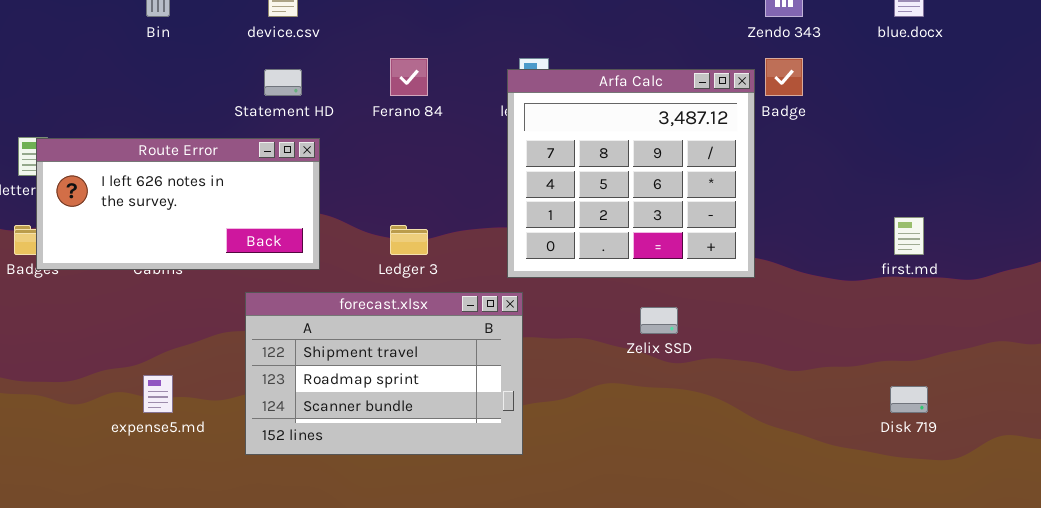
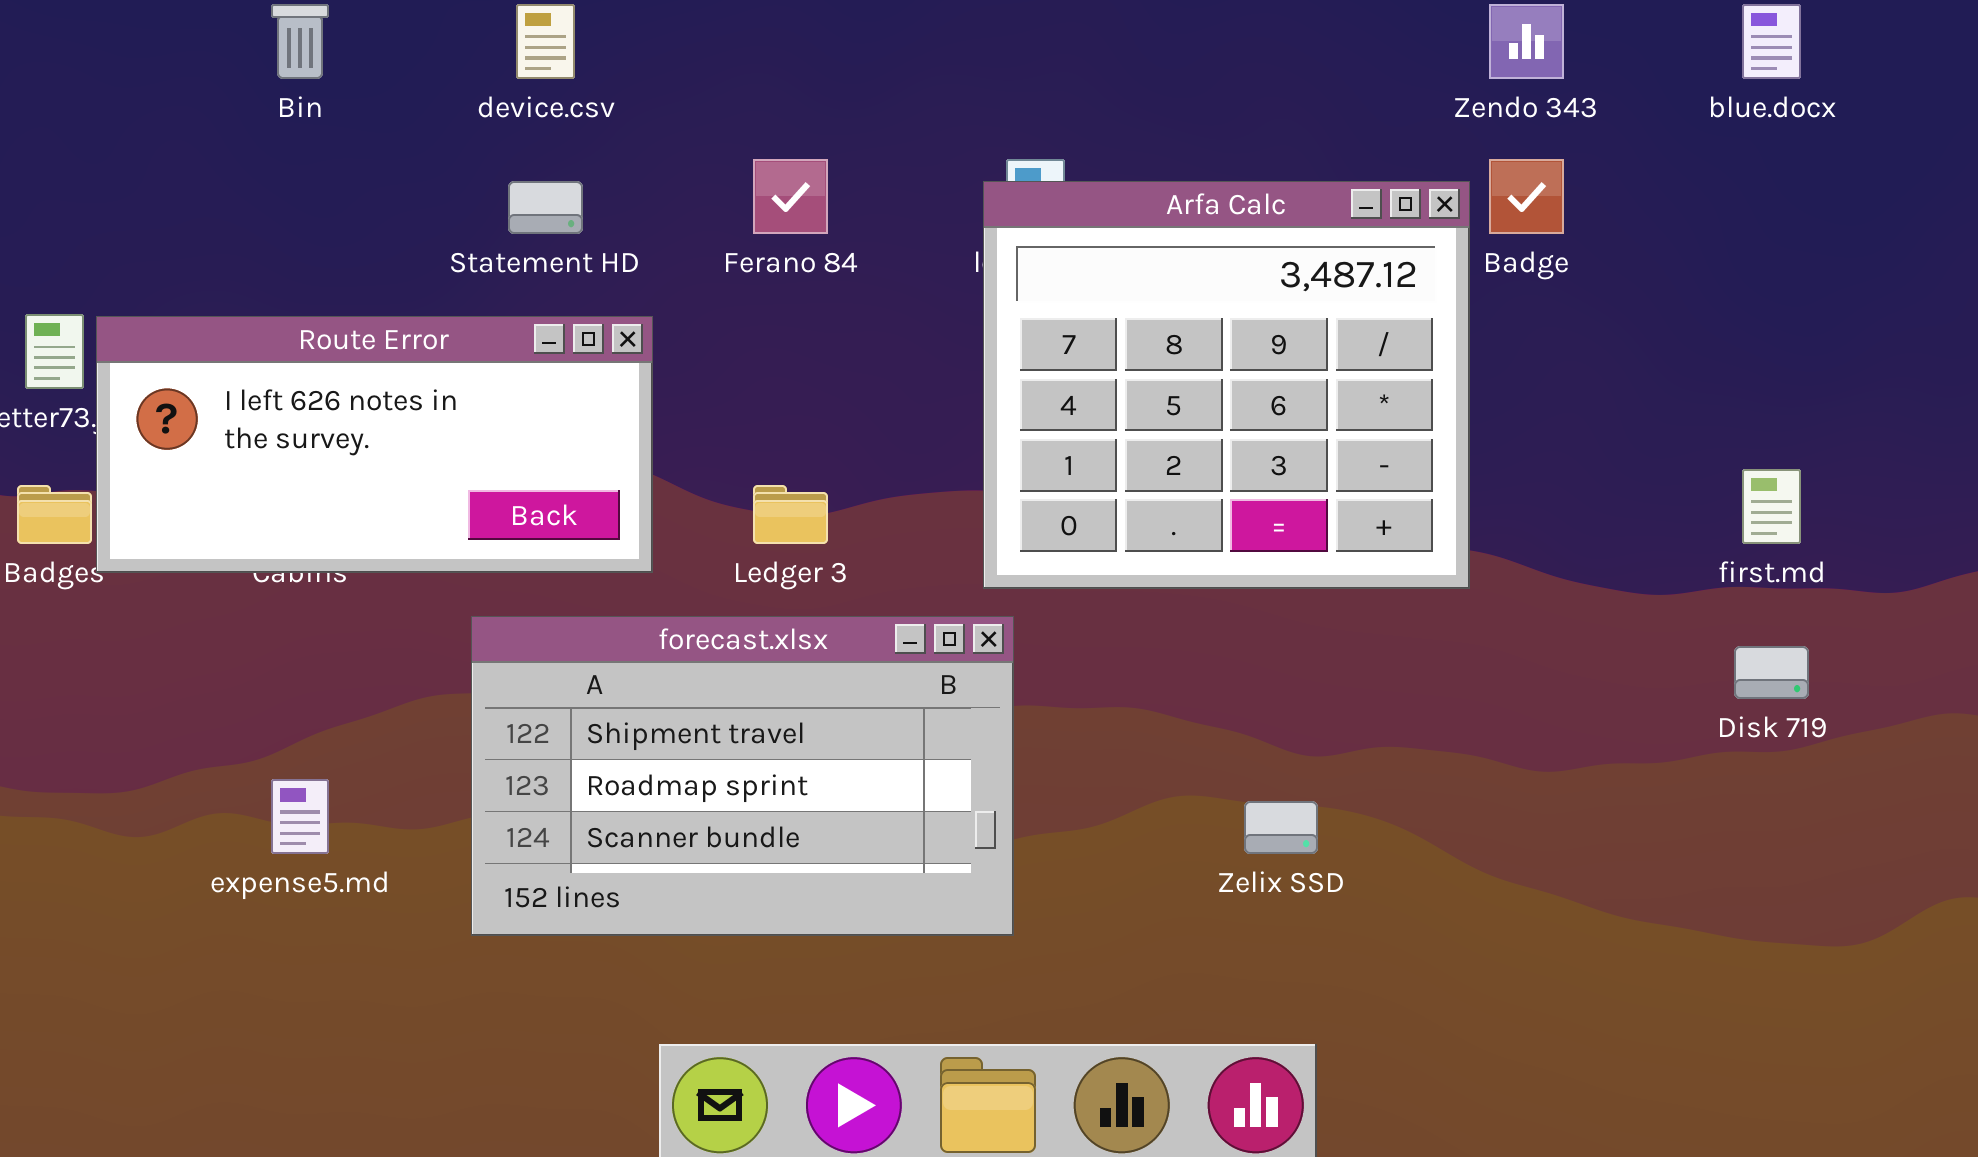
Route Error: [36,138,320,270] -> [96,316,653,573], moved
Zelix SSD: [640,307,678,334] -> [1244,801,1318,854], moved
Disk 719: [890,386,928,413] -> [1734,646,1809,699], moved

